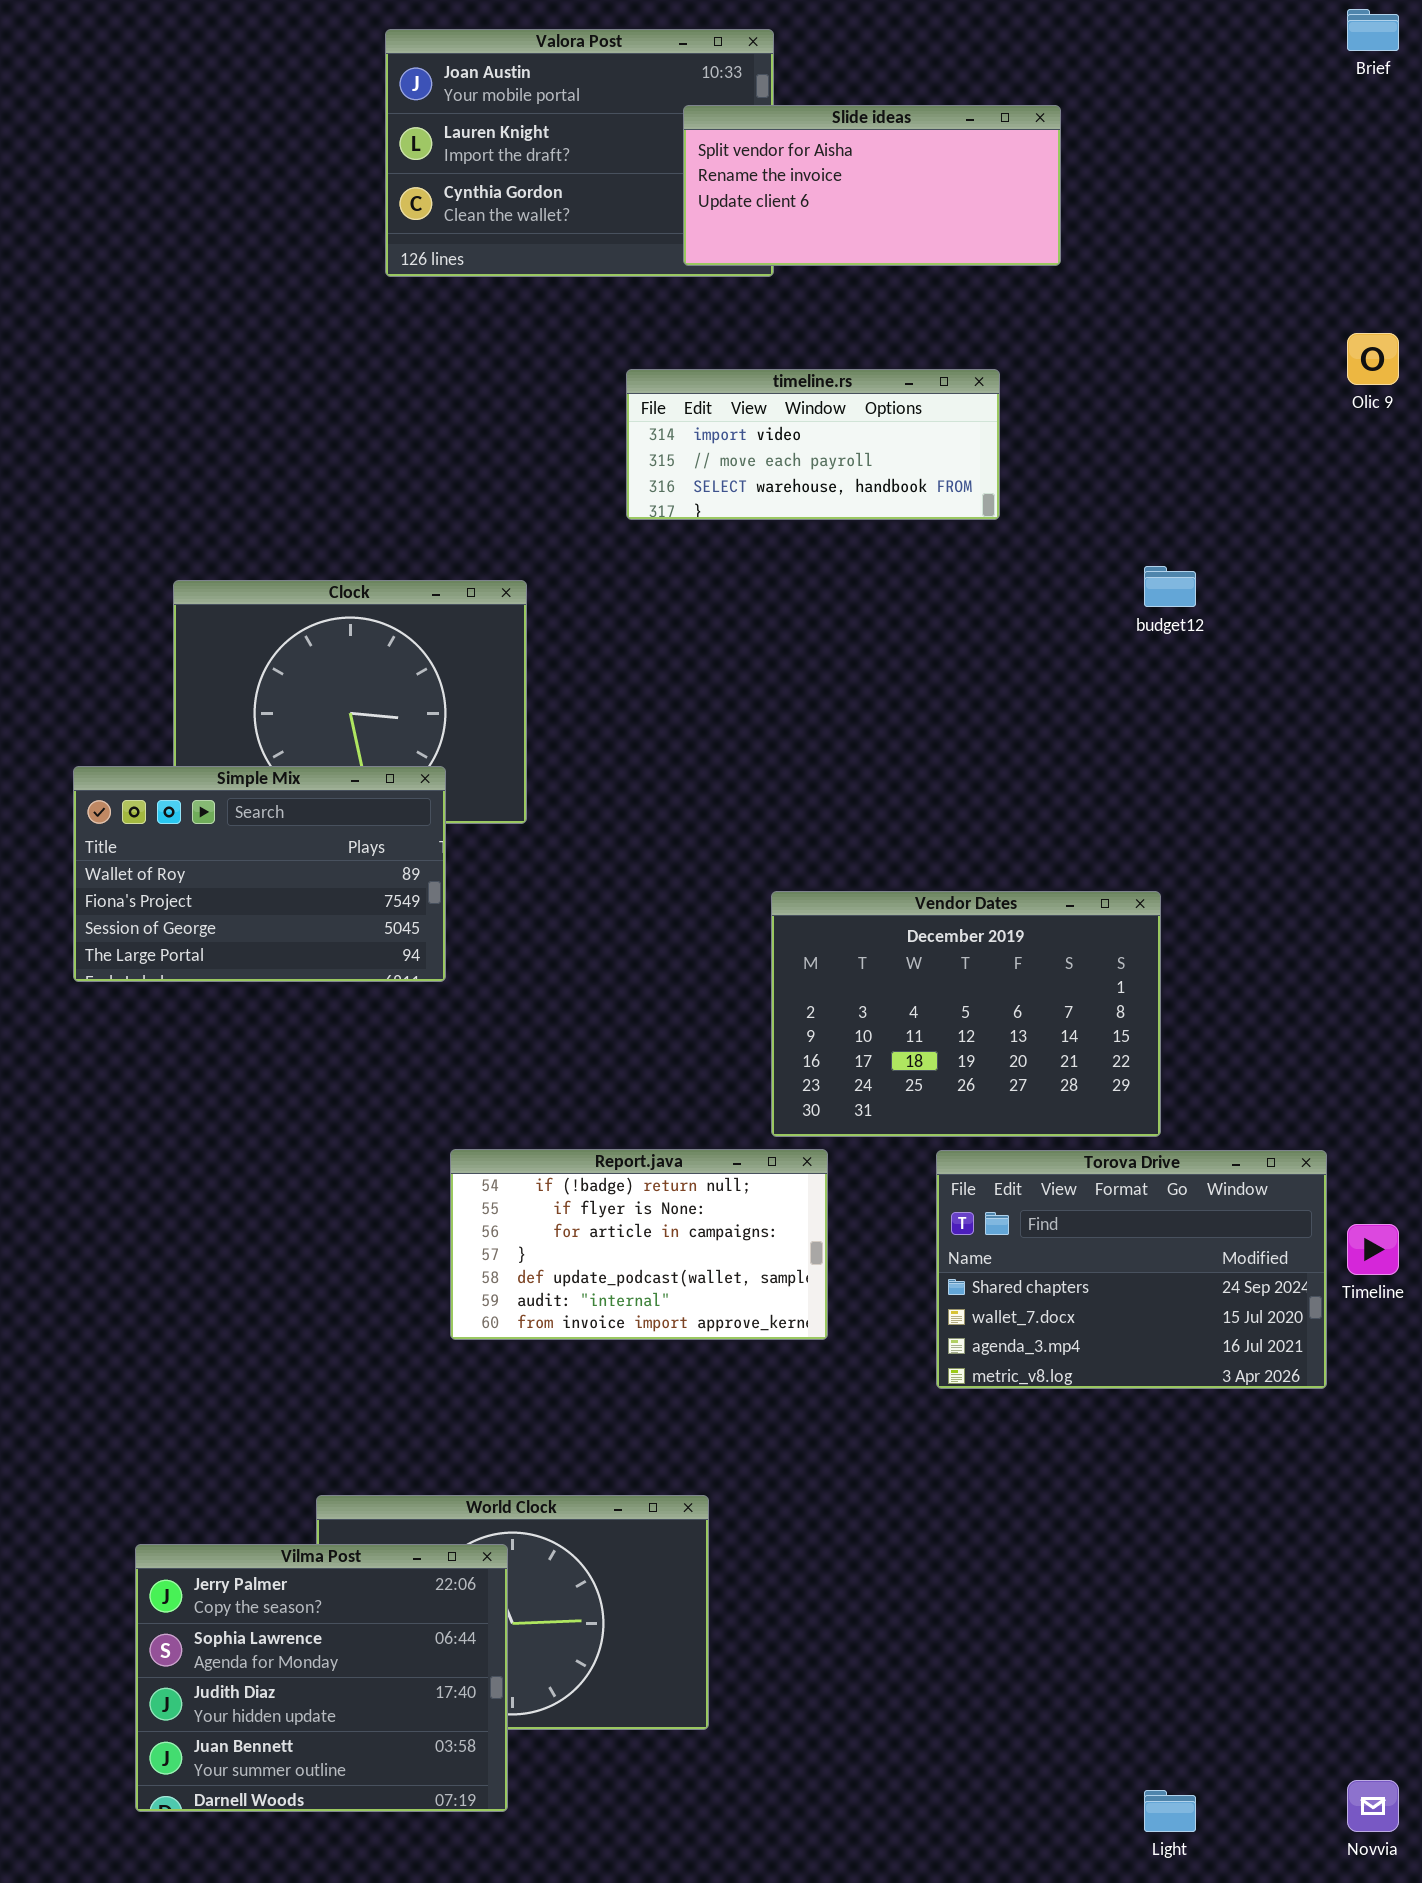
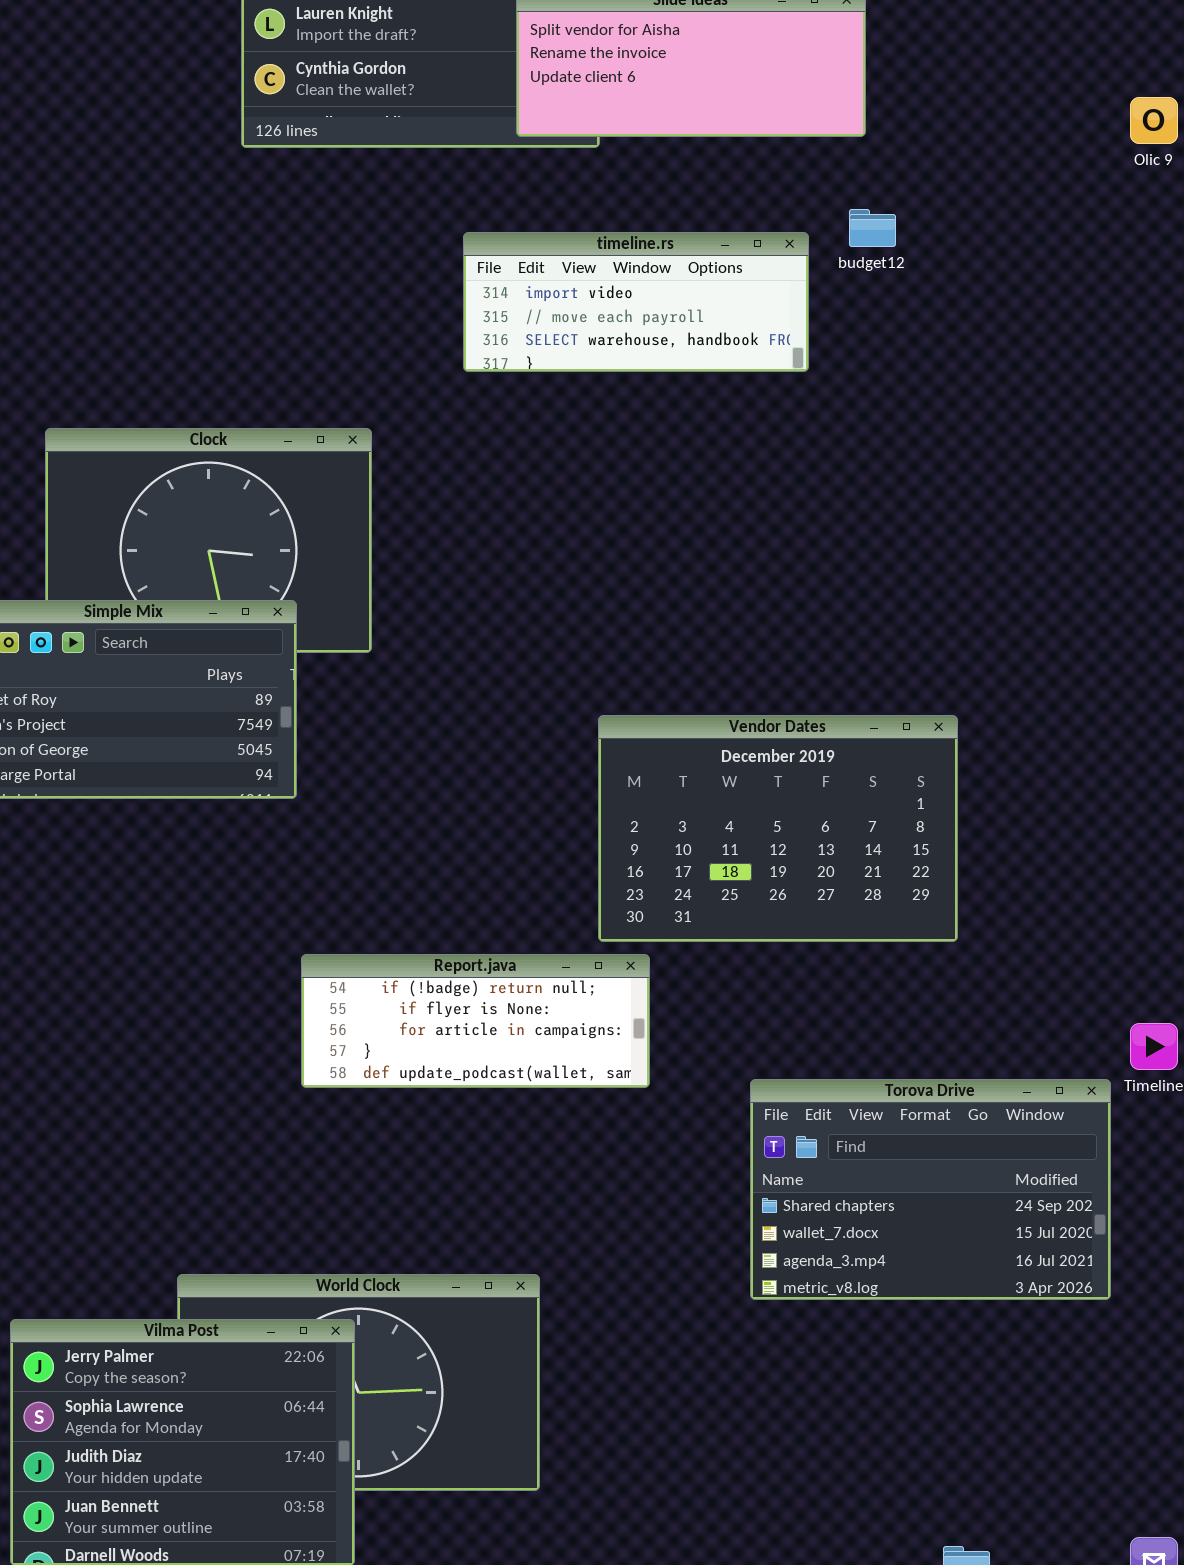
Olic 9: [1347,333,1399,385] -> [1130,97,1178,144], moved
budget12: [1144,566,1196,607] -> [849,209,896,247], moved
Report.java: [450,1149,828,1340] -> [301,954,650,1088], resized
Torova Drive: [936,1150,1327,1389] -> [750,1079,1111,1300], moved

